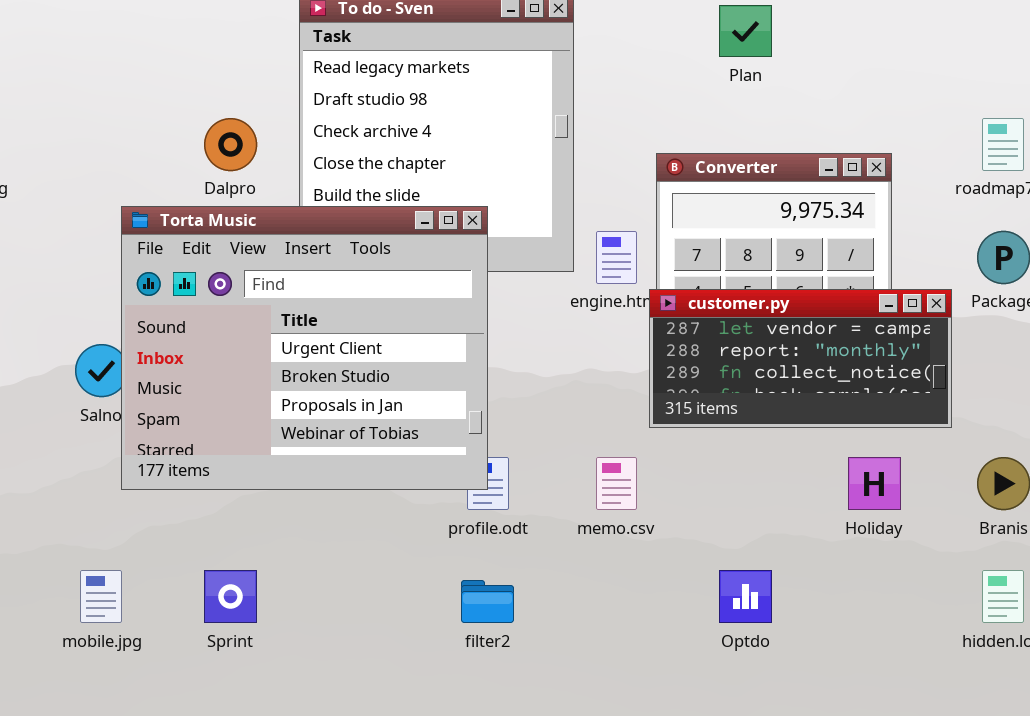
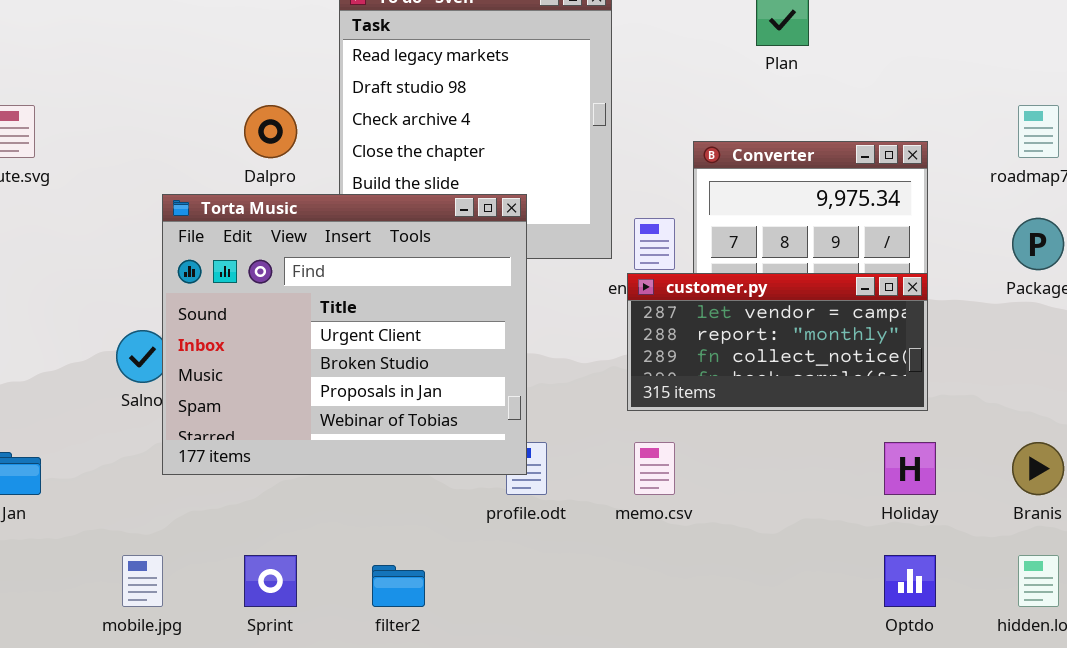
customer.py: [649,289,952,428] -> [627,273,928,411], moved
Optdo: [719,570,772,623] -> [884,555,936,607], moved
filter2: [461,580,514,623] -> [372,565,425,607], moved

